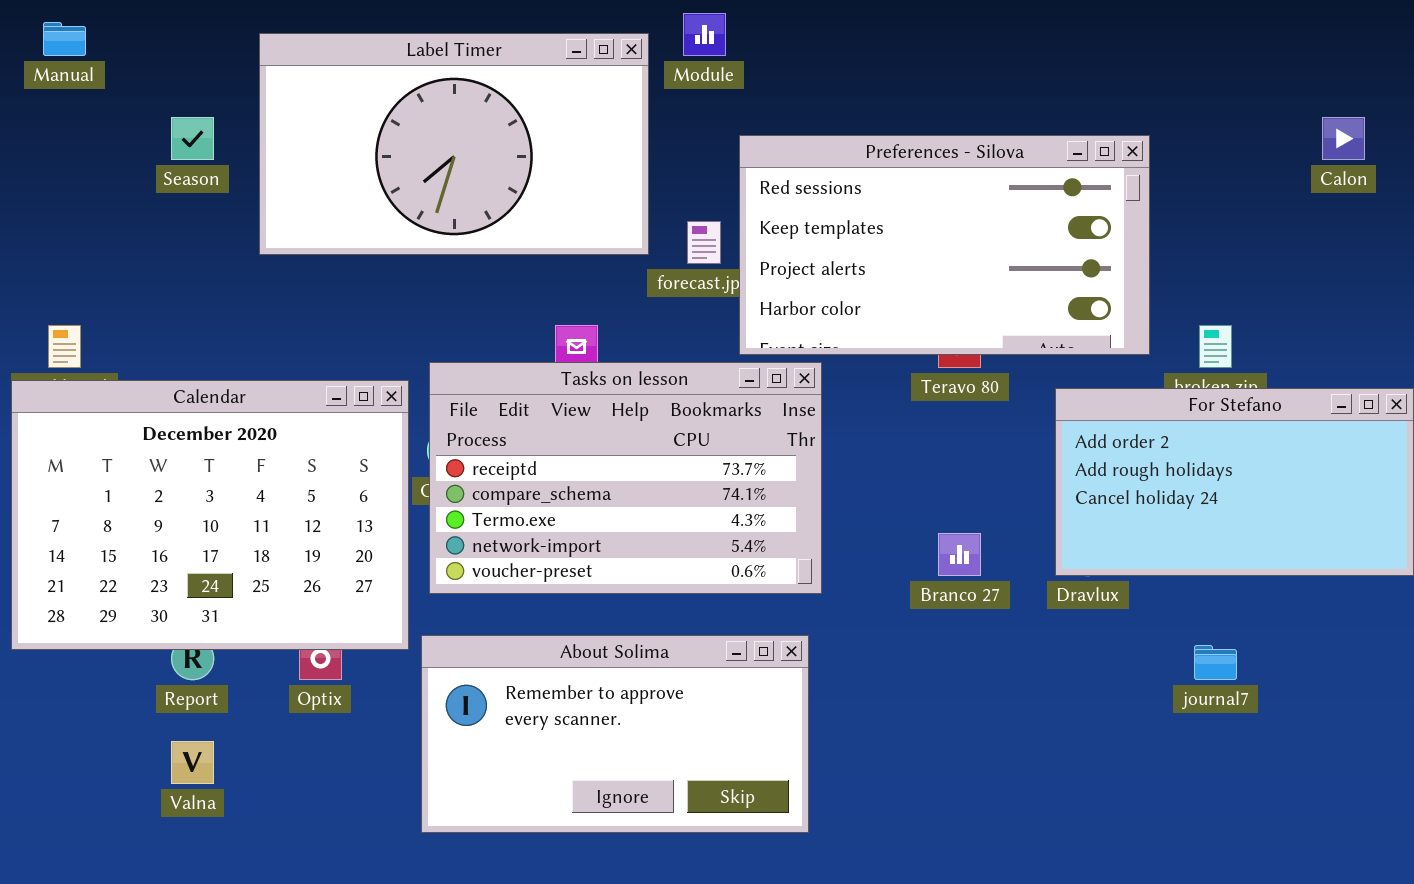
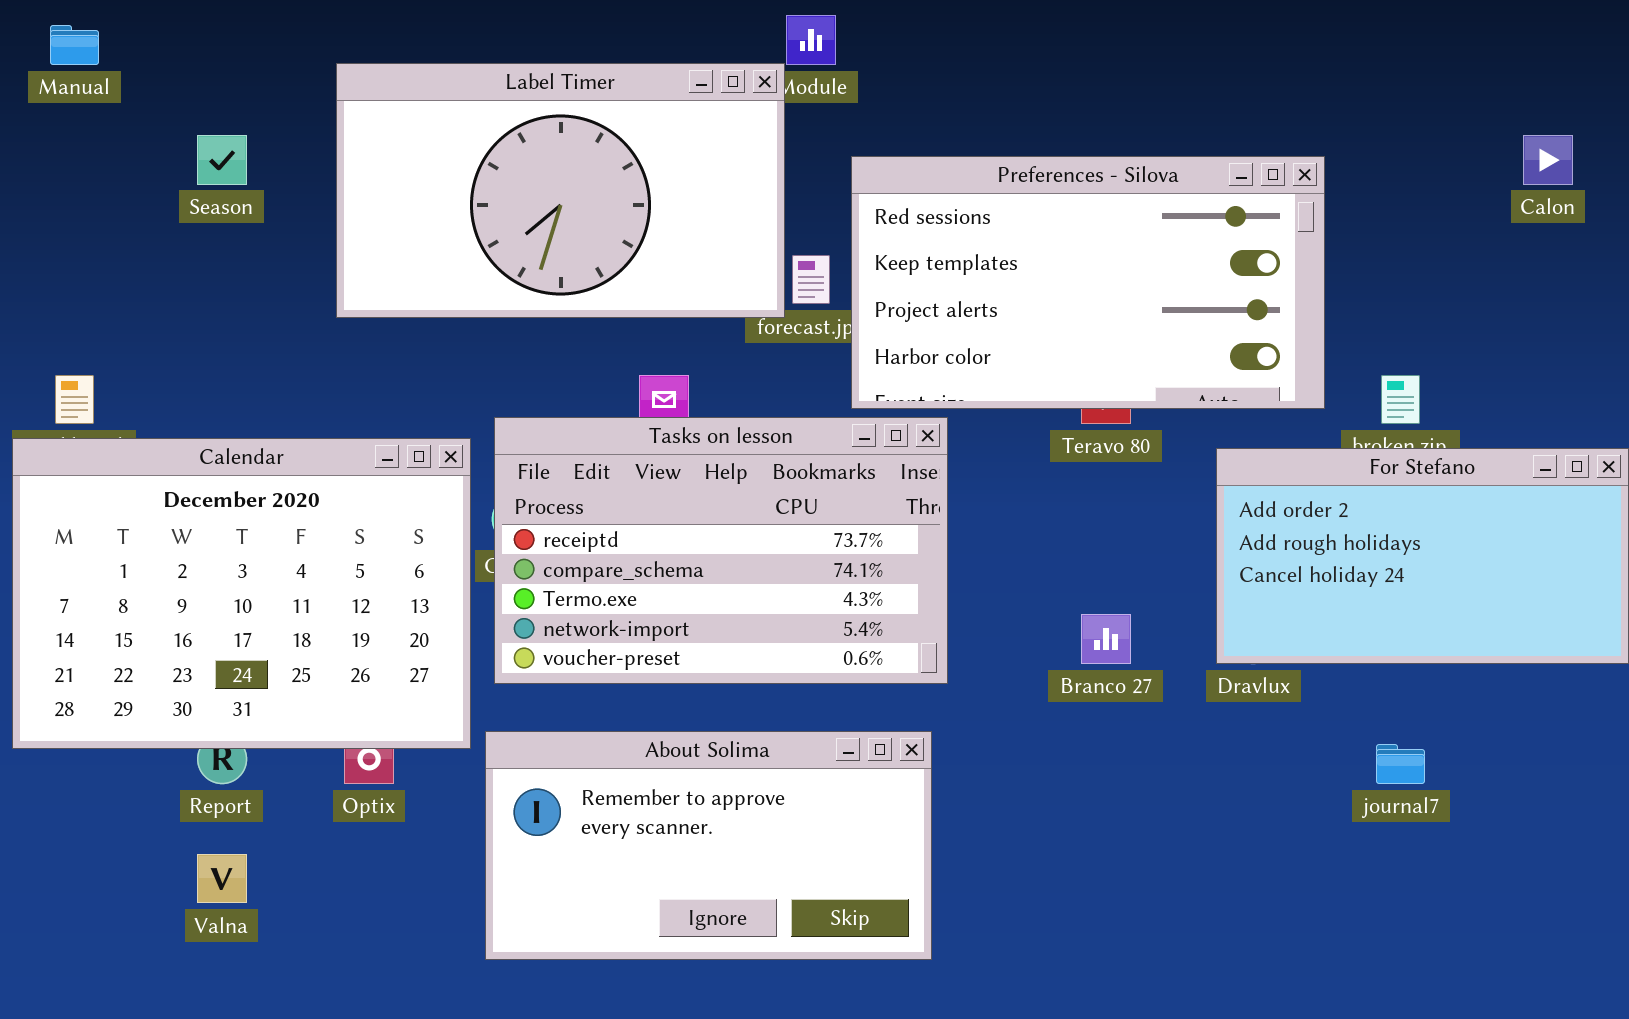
Label Timer: [259,33,649,255] -> [336,63,785,318], moved

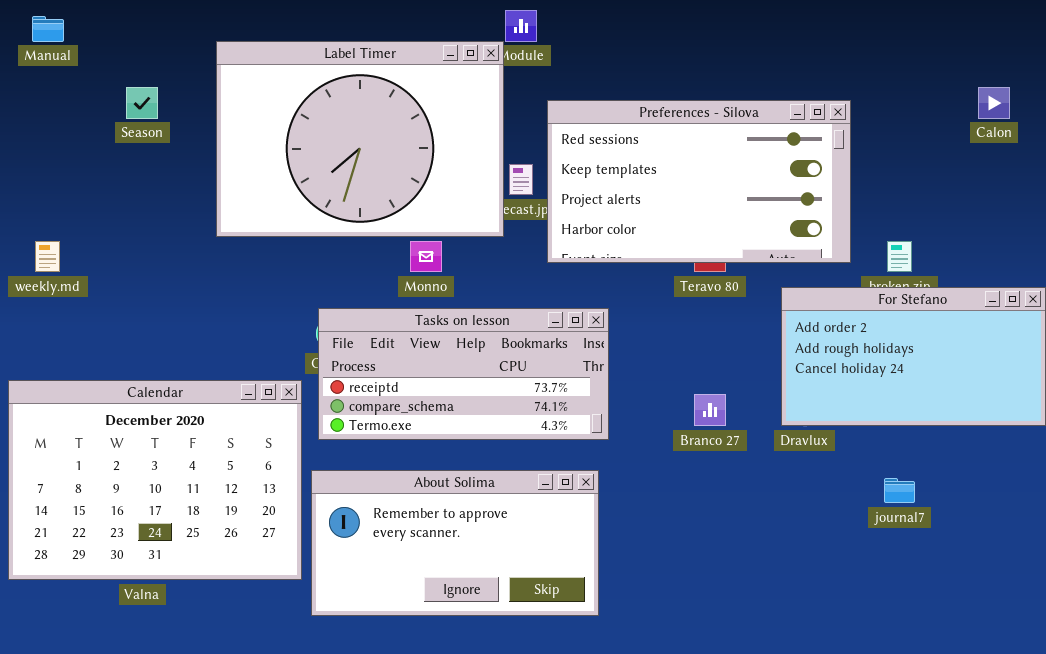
Label Timer: [336,63,785,318] -> [216,41,504,237], resized
Tasks on lesson: [494,417,948,684] -> [318,308,609,440], resized
Calendar: [12,438,471,749] -> [8,380,302,580], moved

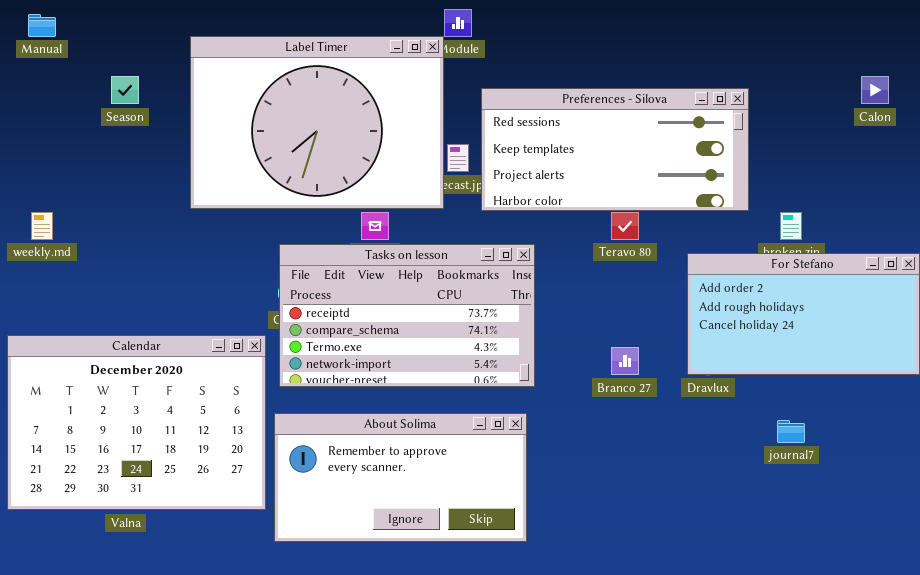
Preferences - Silova: [547,100,851,263] -> [481,88,749,211], resized
Tasks on lesson: [318,308,609,440] -> [279,244,535,387], resized

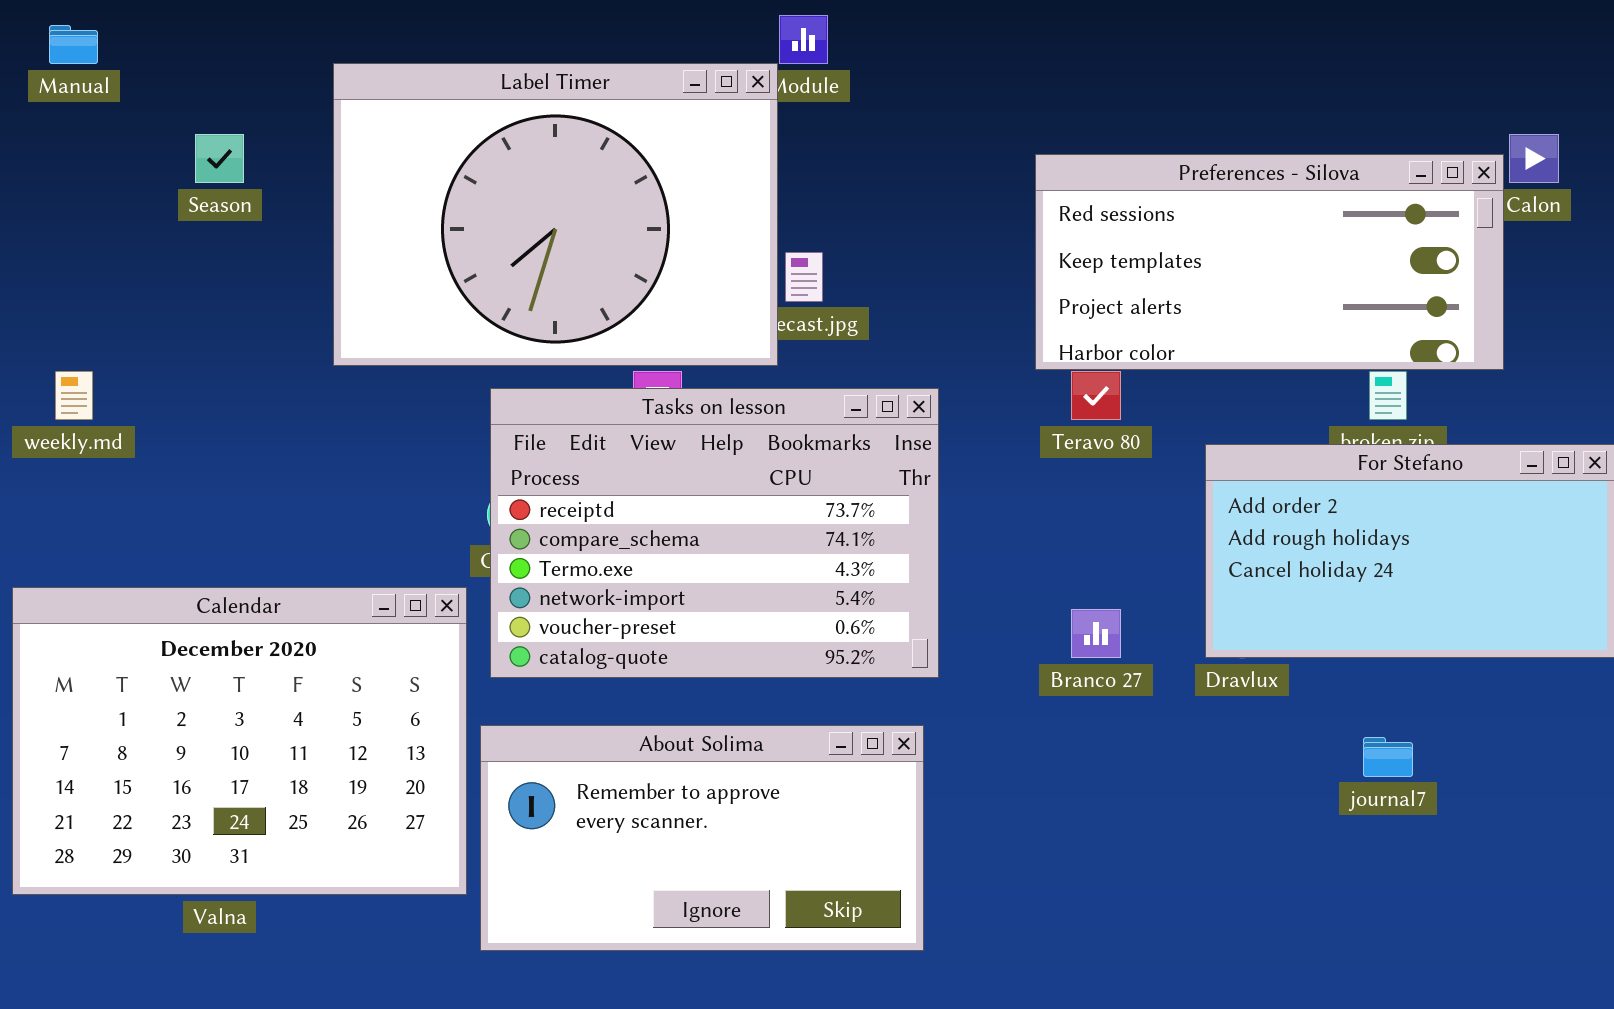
Preferences - Silova: [481,88,749,211] -> [1035,154,1504,370], moved
Tasks on lesson: [279,244,535,387] -> [490,388,939,678], resized

